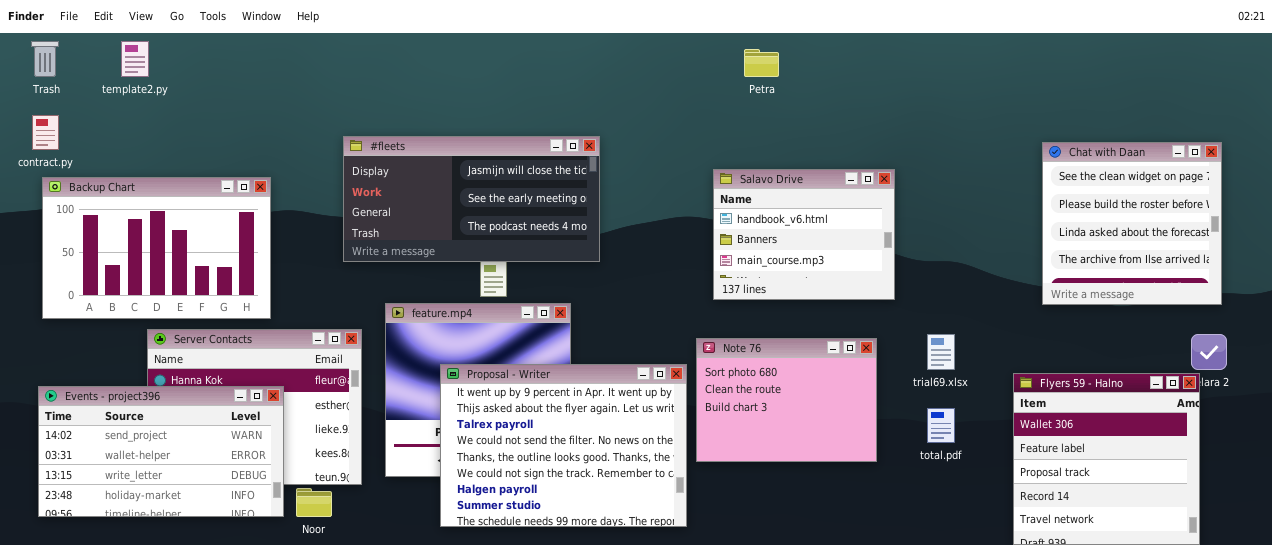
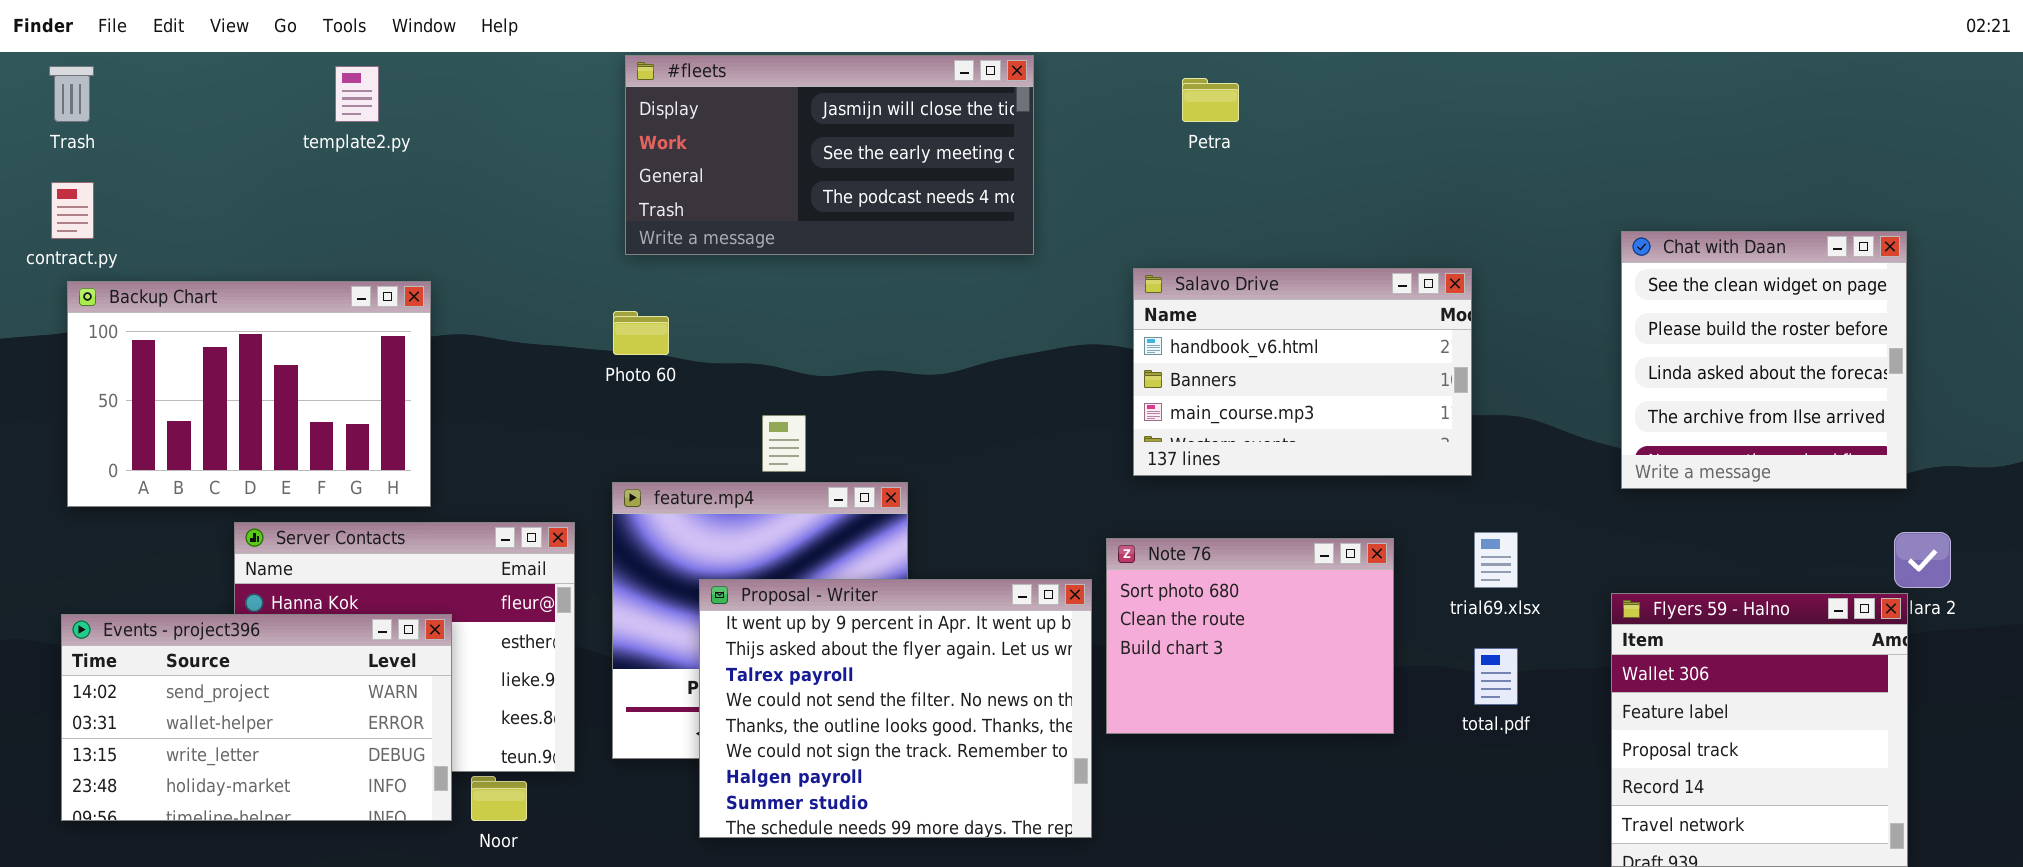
template2.py: [121,41,149,77] -> [335,66,379,122], moved
#fleets: [343,136,600,262] -> [625,55,1034,255], moved
Chat with Daan: [1042,142,1222,305] -> [1621,231,1907,489], moved
Salavo Drive: [713,169,895,300] -> [1133,268,1472,476], resized

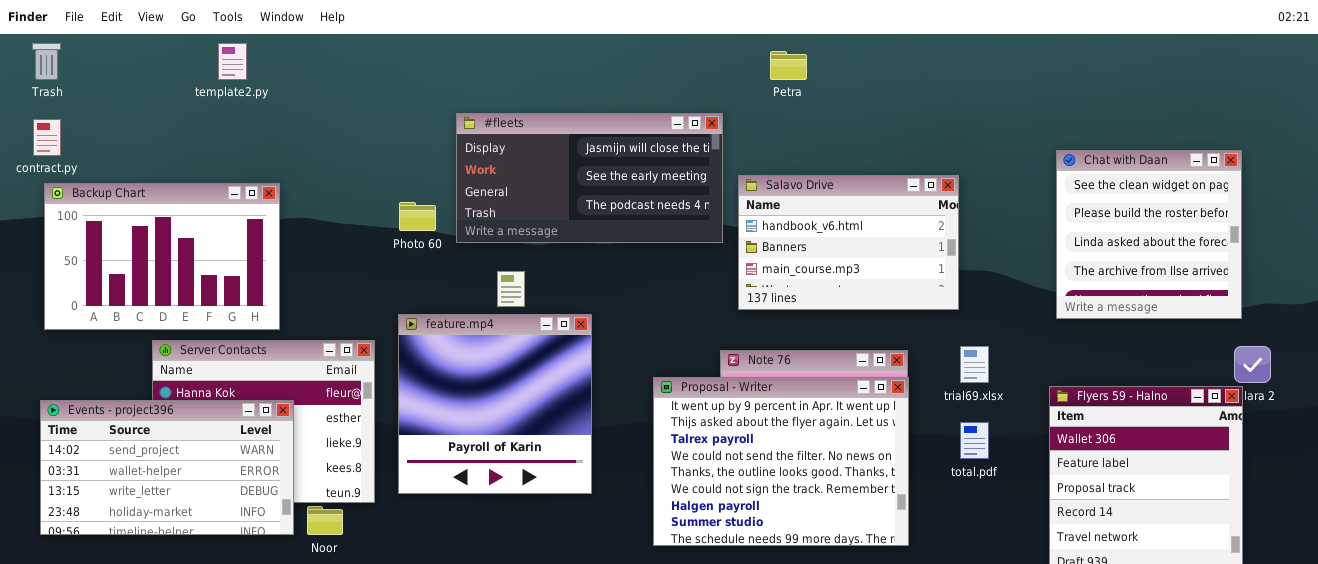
#fleets: [625,55,1034,255] -> [456,113,723,243], moved
Proposal - Writer: [699,579,1092,838] -> [653,377,909,546], moved

